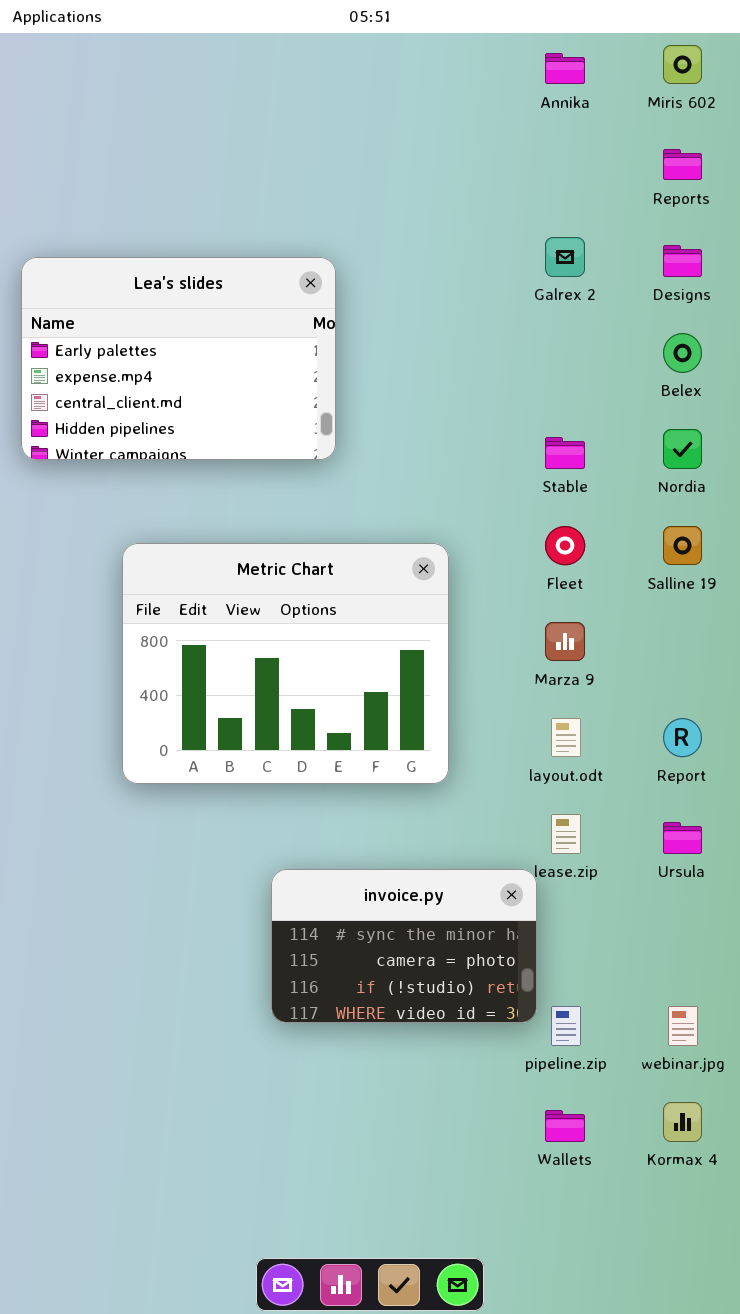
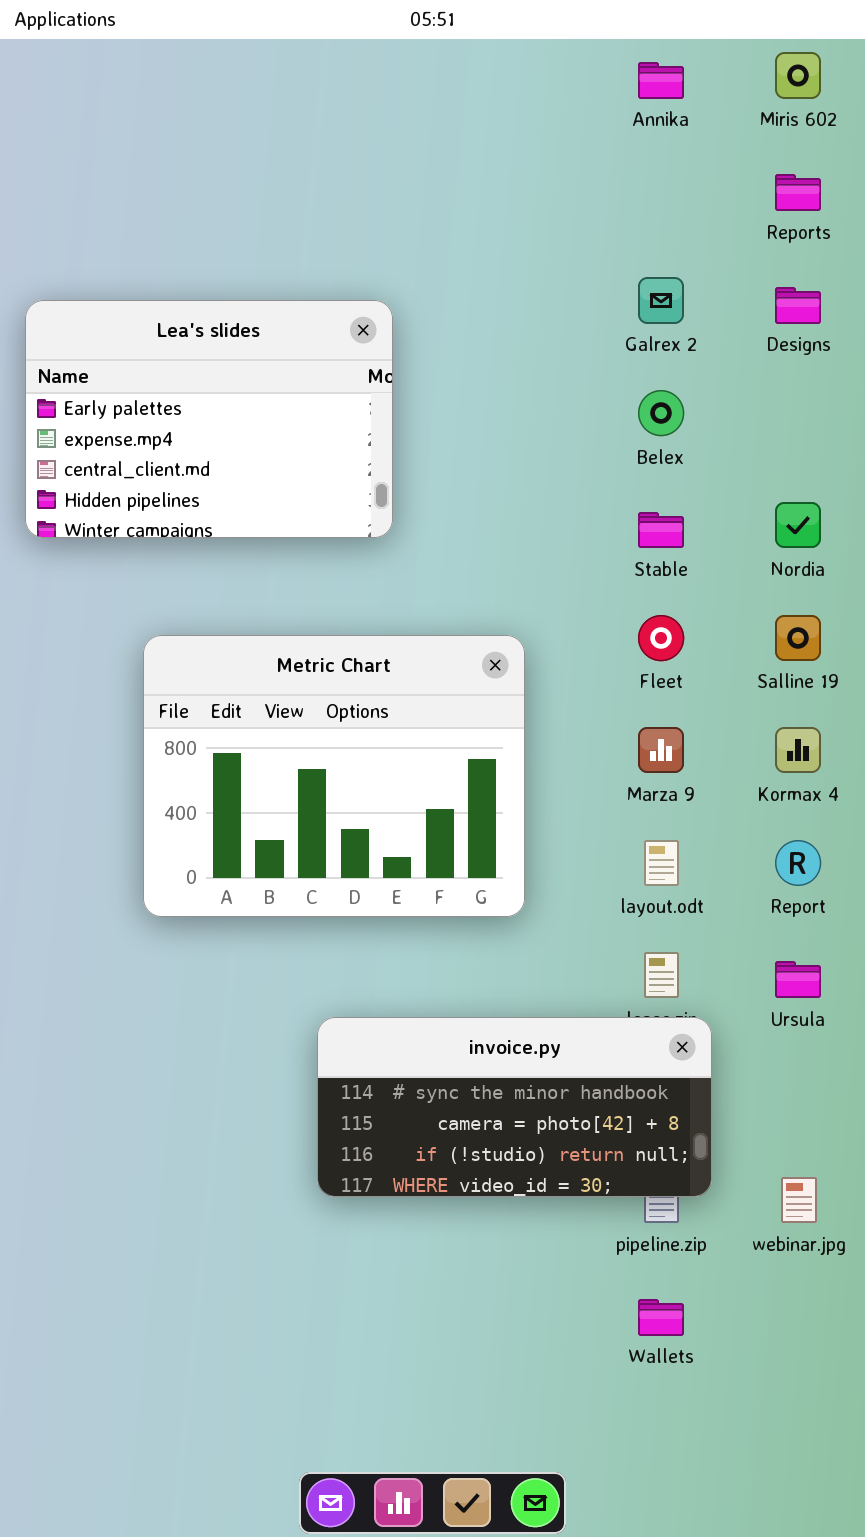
Belex: [663,333,702,373] -> [638,390,684,436], moved
invoice.py: [271,869,537,1023] -> [317,1017,712,1197], resized
Kormax 4: [663,1102,702,1142] -> [775,727,821,773], moved

